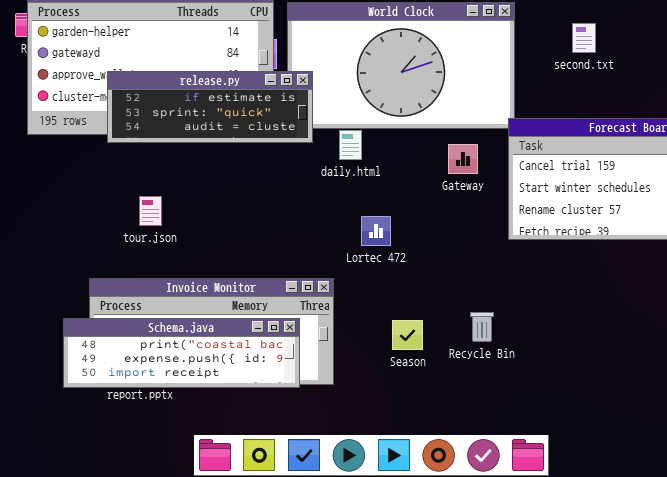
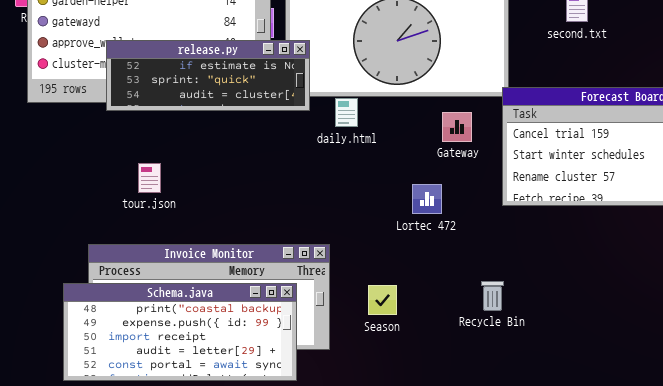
Lortec 472: [361,216,391,246] -> [412,184,442,214], moved
Recycle Bin: [470,312,494,342] -> [481,281,504,311], moved
Schema.java: [63,318,300,388] -> [63,283,297,381], resized
Season: [392,320,423,350] -> [368,285,397,315], moved

